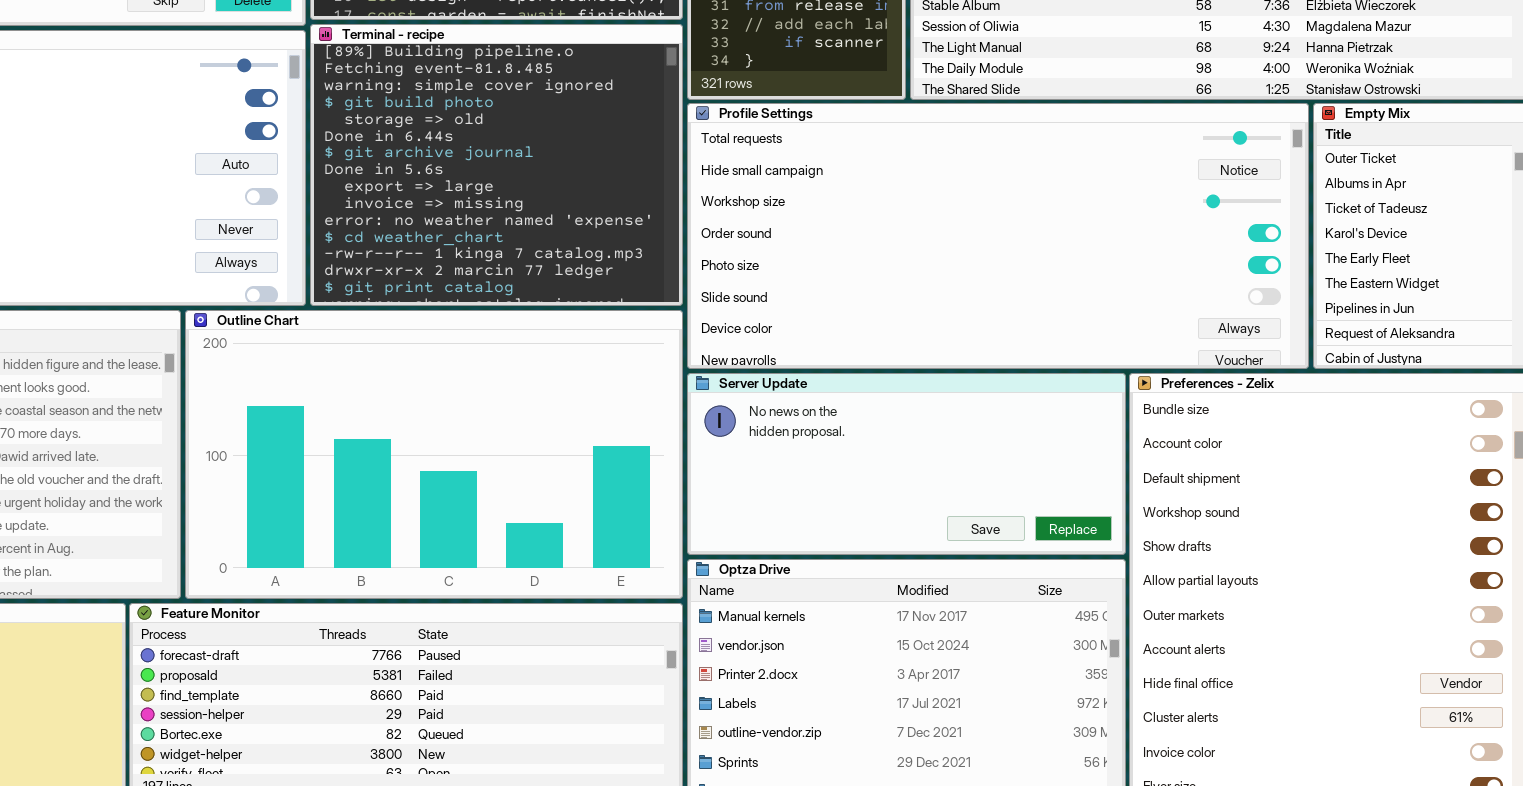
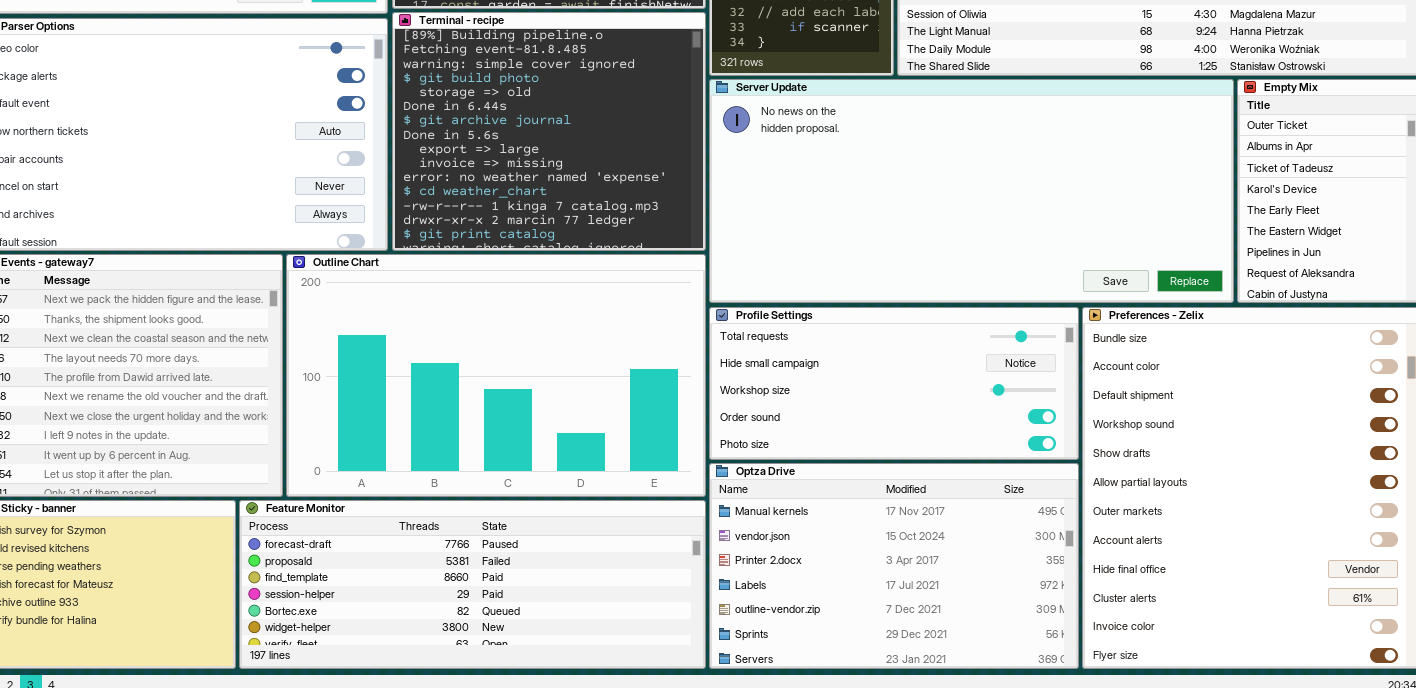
Profile Settings: [687,103,1309,369] -> [709,307,1079,460], moved, resized
Server Update: [687,373,1126,555] -> [709,79,1234,303], moved, resized

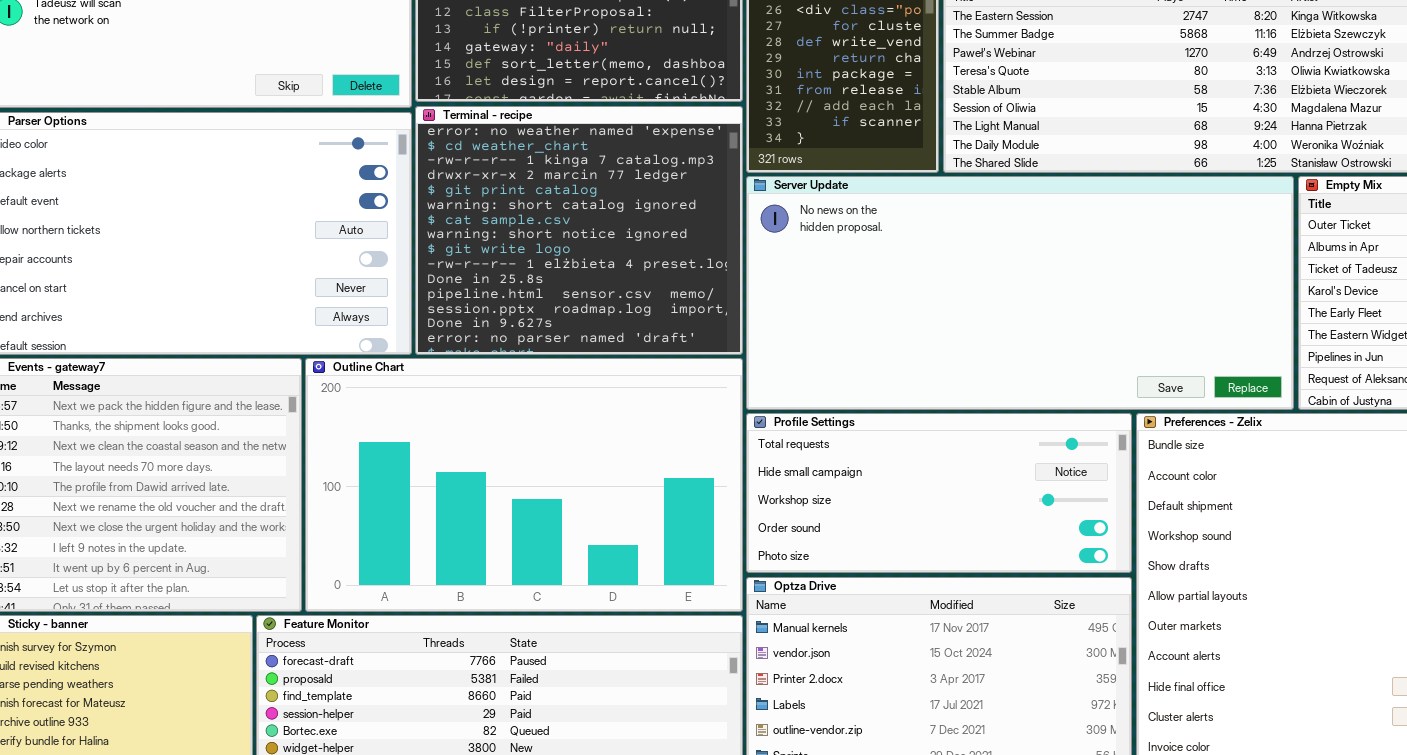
Terminal - recipe: [392,12,706,251] -> [415,106,743,355], scrolled down 10 rows

